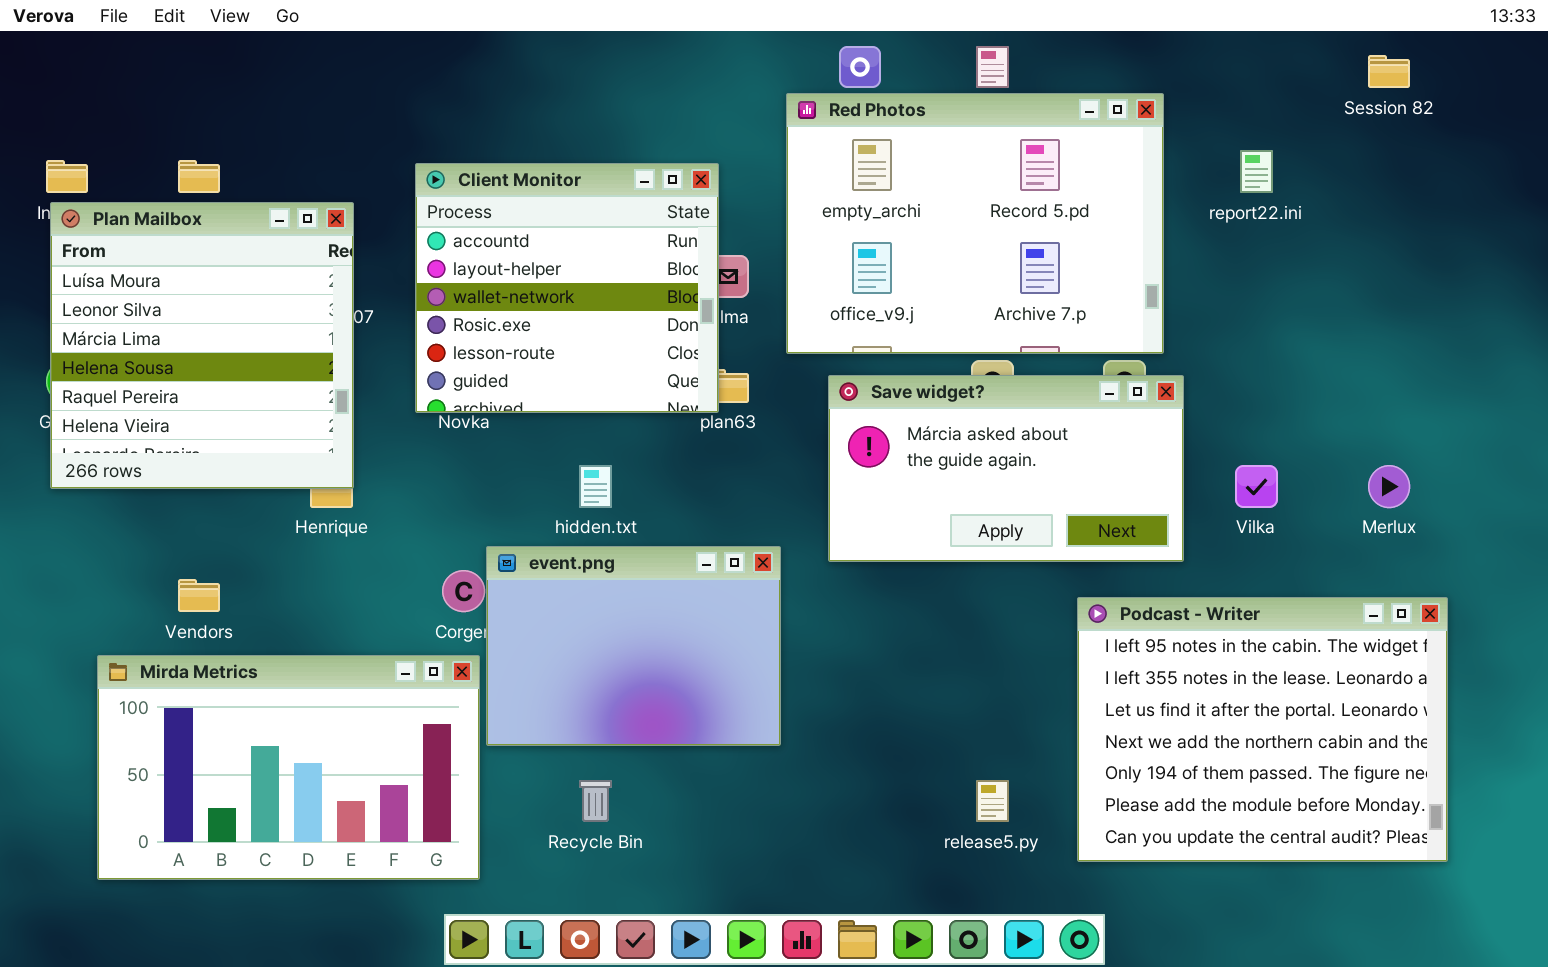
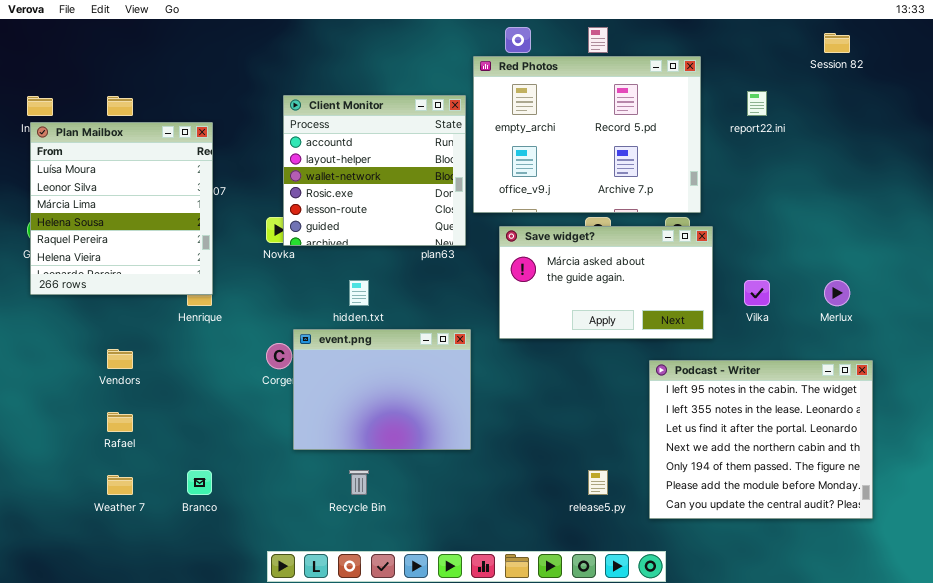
Client Monitor: [415,163,719,413] -> [283,95,466,246], moved
Mirda Metrics: [97,655,480,880] -> none, closed

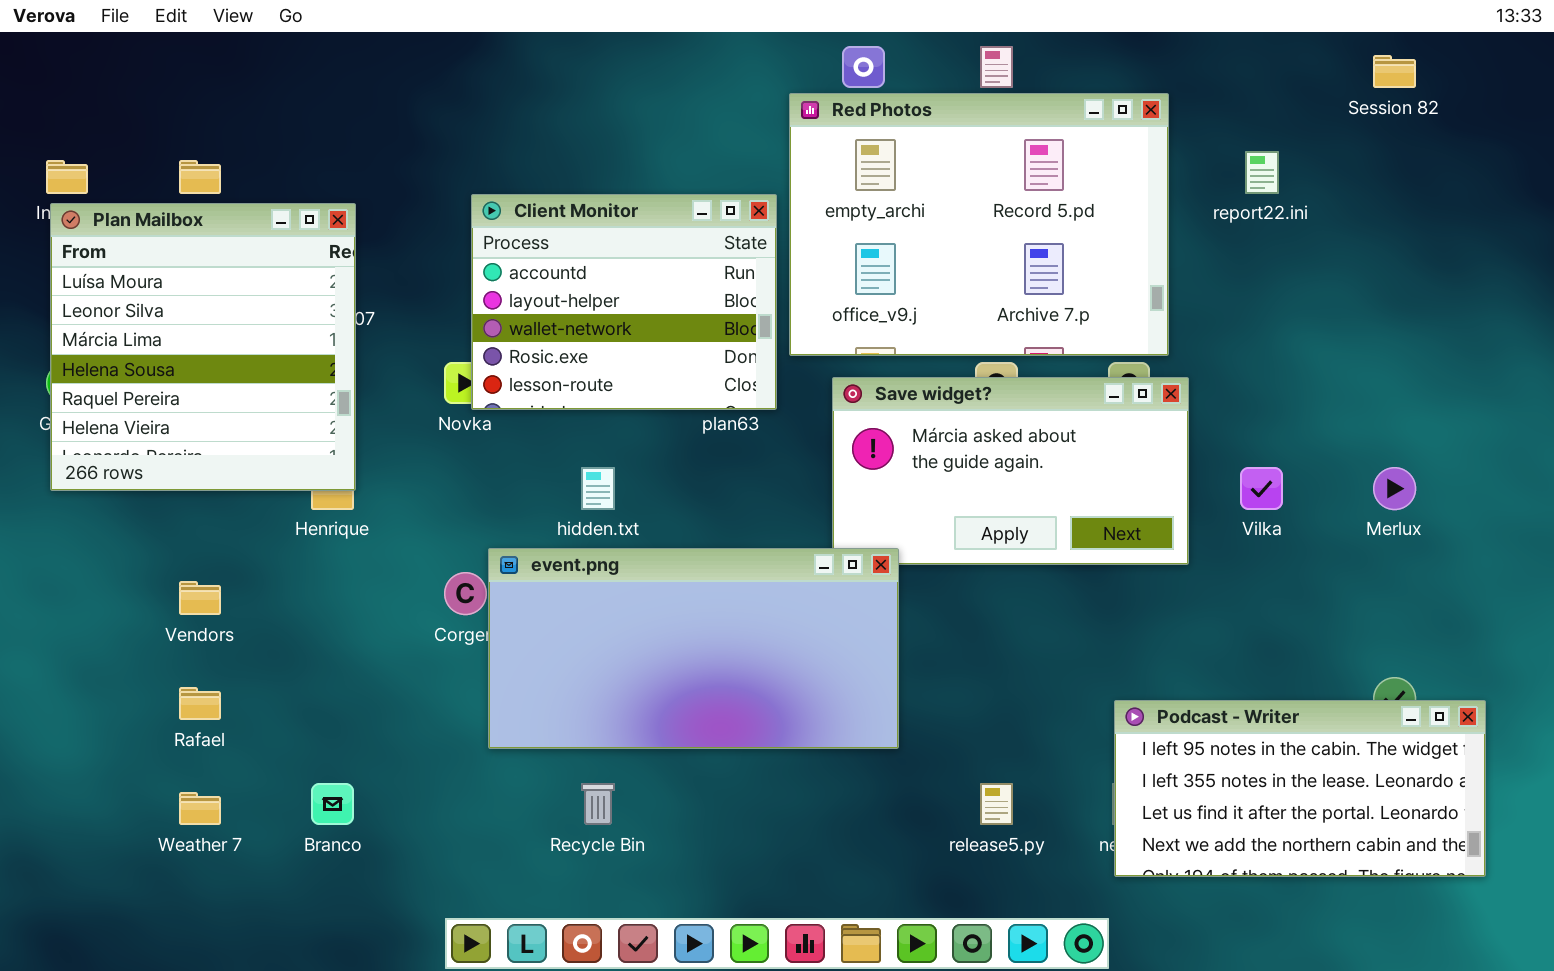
Client Monitor: [283,95,466,246] -> [471,194,777,410], resized
event.png: [293,329,471,450] -> [488,548,899,749], resized
Podcast - Writer: [649,360,873,519] -> [1114,700,1486,877], moved, resized

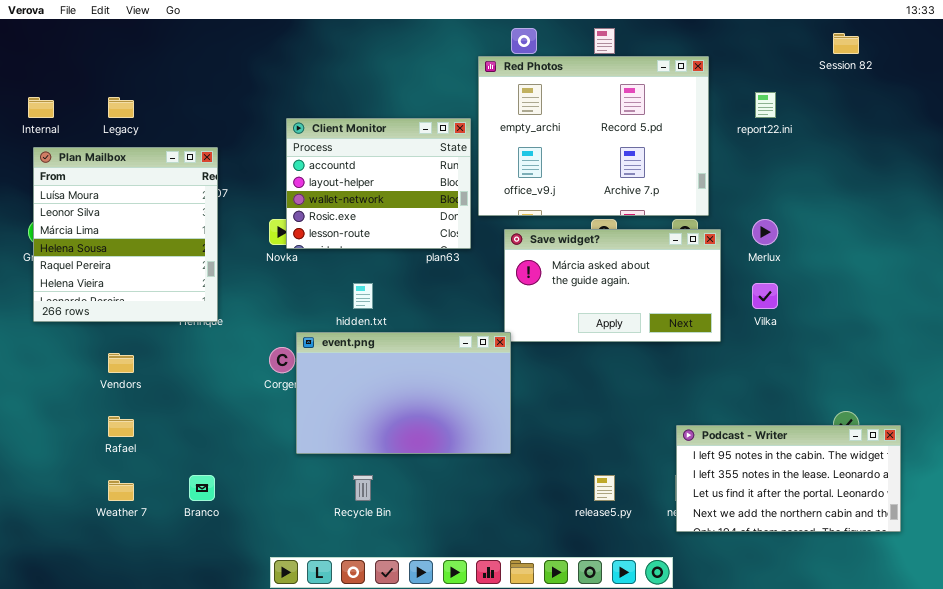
Plan Mailbox: [50,203,356,491] -> [33,147,218,322], moved
Merlux: [1373,467,1416,510] -> [752,219,778,245], moved
event.png: [488,548,899,749] -> [296,332,511,454], resized

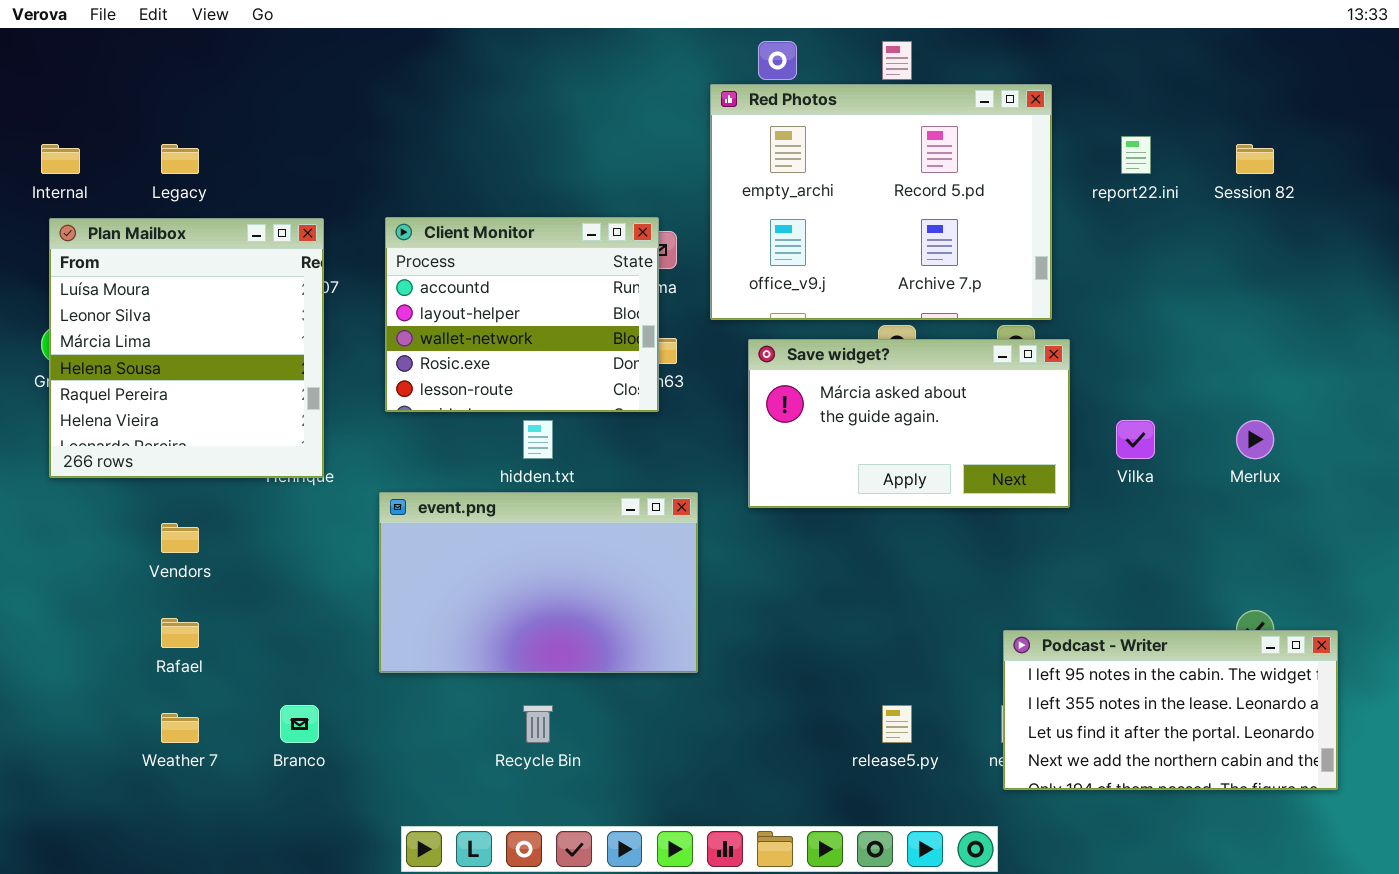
Session 82: [833,33,859,54] -> [1236,144,1274,174], moved
Client Monitor: [286,118,471,249] -> [385,217,659,412], moved
Merlux: [752,219,778,245] -> [1236,420,1274,459], moved
event.png: [296,332,511,454] -> [379,492,698,673], moved

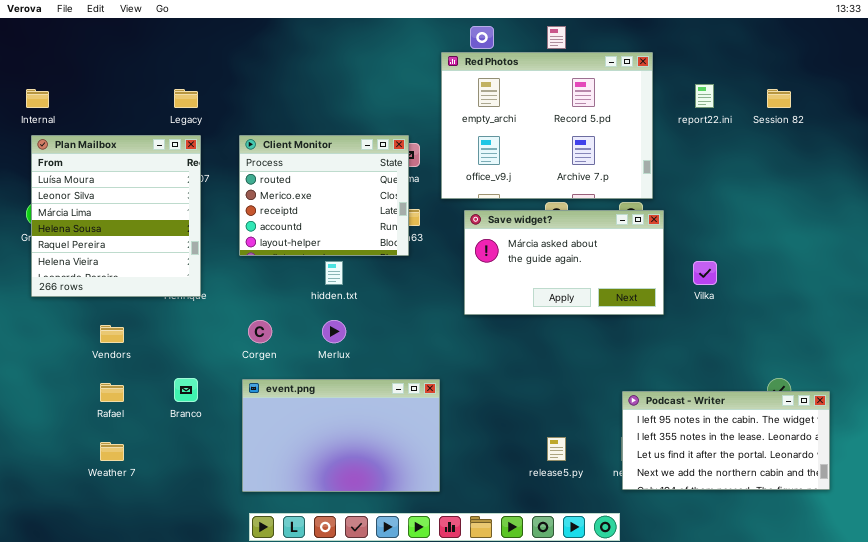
Legacy: [161,144,199,174] -> [174,89,198,108], moved
Client Monitor: [385,217,659,412] -> [239,135,409,256], scrolled up 3 rows
Merlux: [1236,420,1274,459] -> [322,320,346,343], moved
event.png: [379,492,698,673] -> [242,379,440,492], moved
Branco: [280,705,319,743] -> [174,378,198,402], moved

